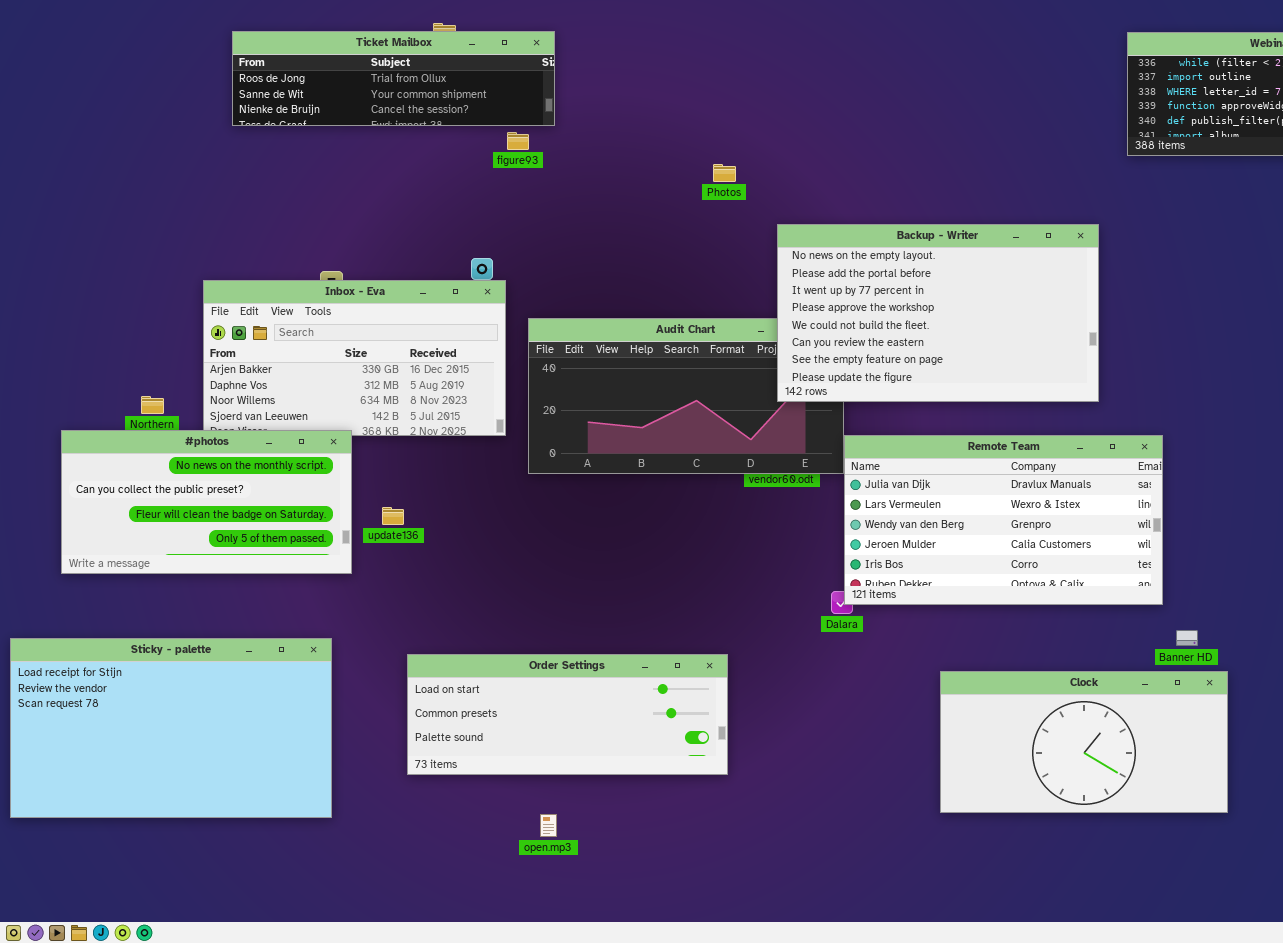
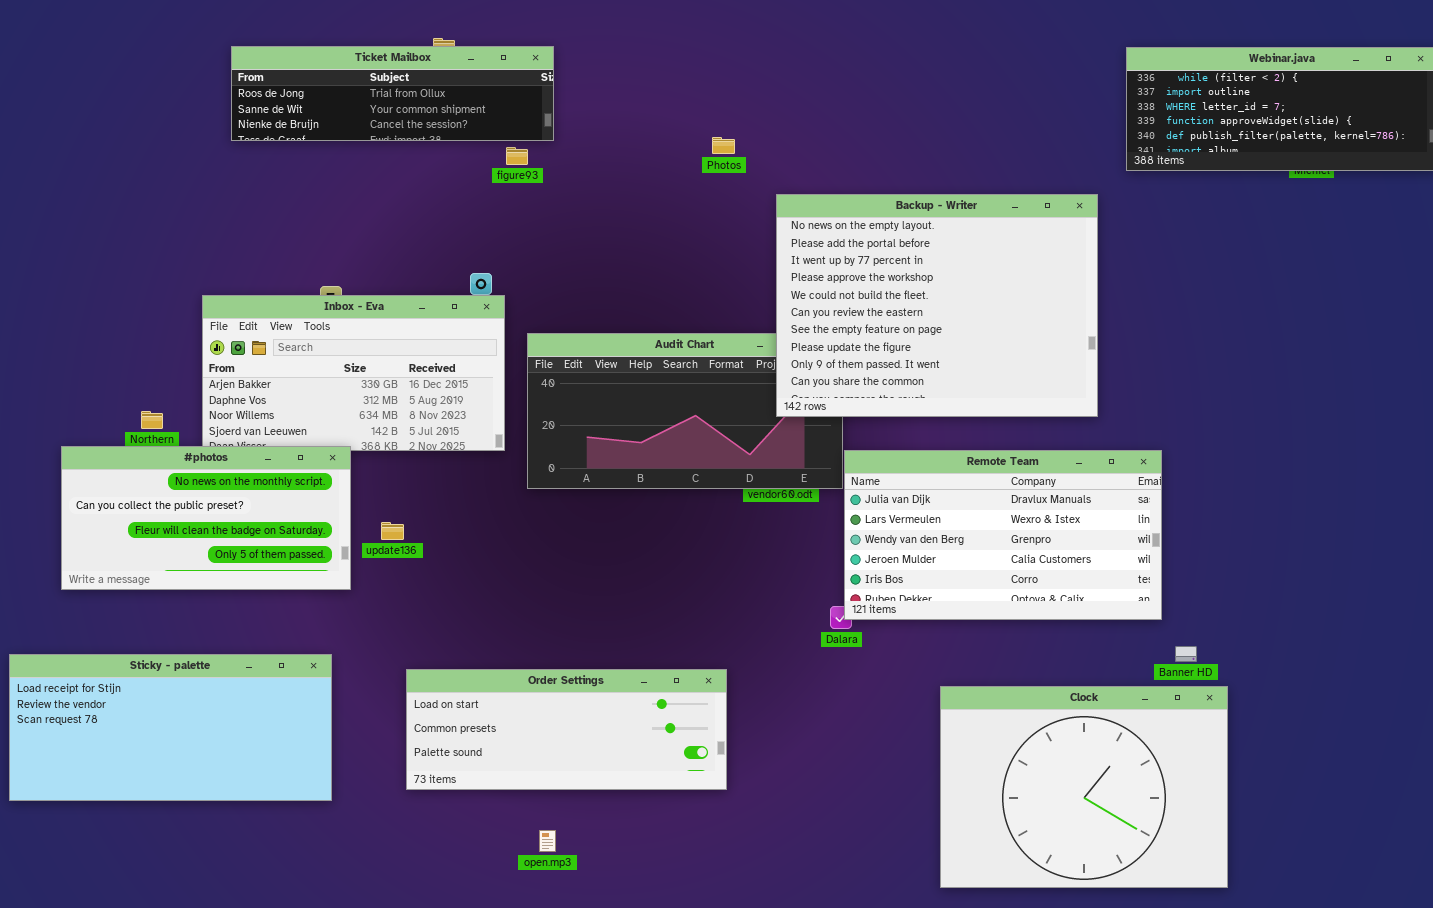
Photos: [713,164,736,182] -> [712,137,735,154], moved
Backup - Writer: [777,224,1099,402] -> [776,194,1098,417], resized
Sticky - palette: [10,638,332,818] -> [9,654,332,801], resized
Clock: [940,671,1228,813] -> [940,686,1228,888], resized

